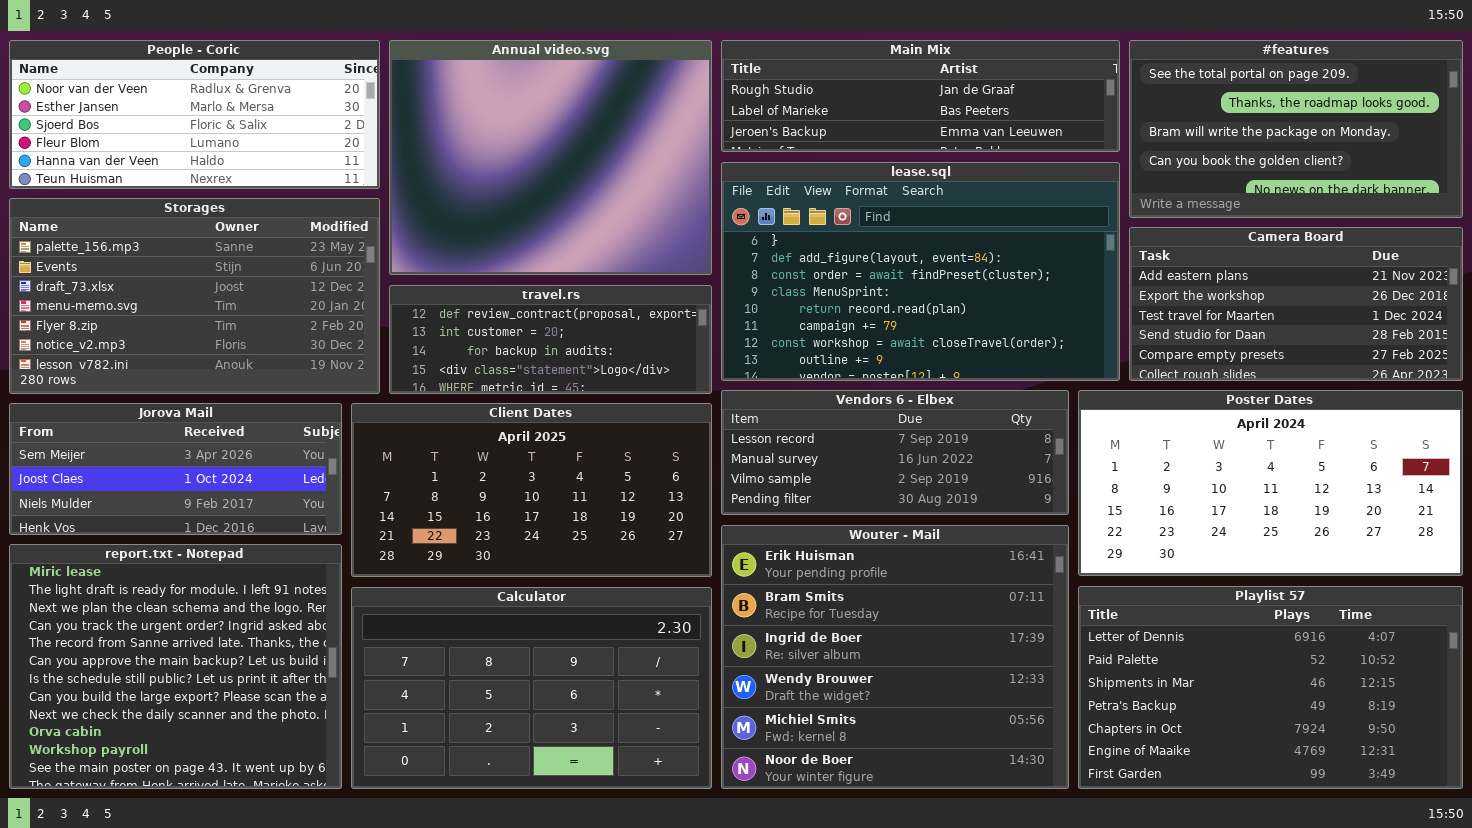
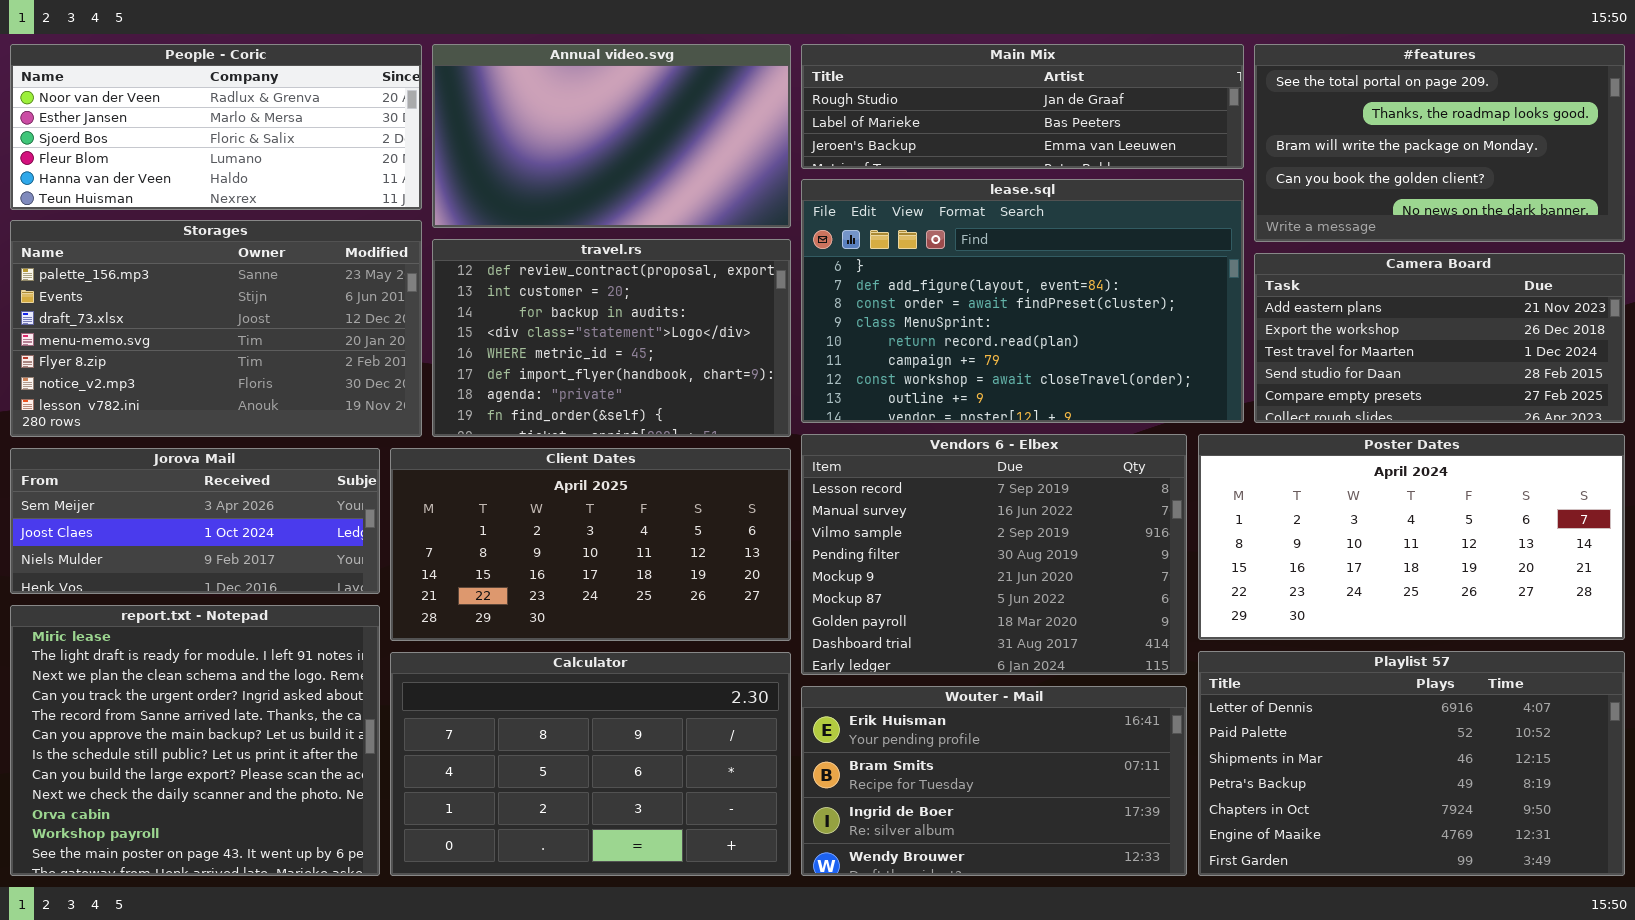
Annual video.svg: [389,40,712,275] -> [432,44,791,228], resized
travel.rs: [389,285,712,394] -> [432,239,791,437], resized
Vendors 6 - Elbex: [721,390,1069,515] -> [801,434,1187,675], resized
Wouter - Mail: [721,525,1069,789] -> [801,686,1187,876], resized

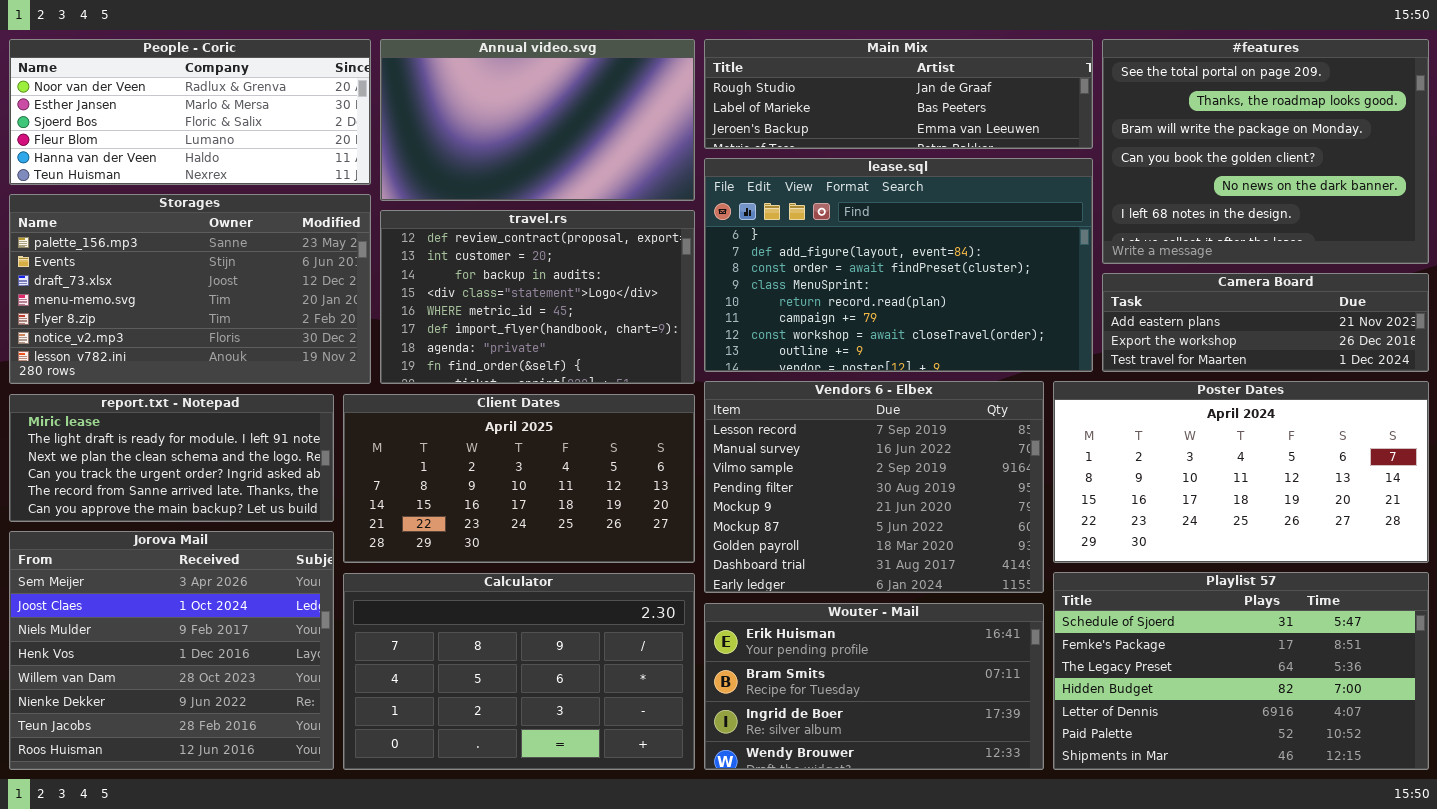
#features: [1254,44,1625,242] -> [1102,39,1429,264], resized
Camera Board: [1254,253,1625,423] -> [1102,273,1429,372], resized
Jorova Mail: [10,448,380,594] -> [9,531,334,770], moved, resized
report.txt - Notepad: [10,605,380,876] -> [9,394,334,522], moved, resized
Playlist 57: [1198,651,1625,876] -> [1053,572,1429,770], scrolled up 4 rows

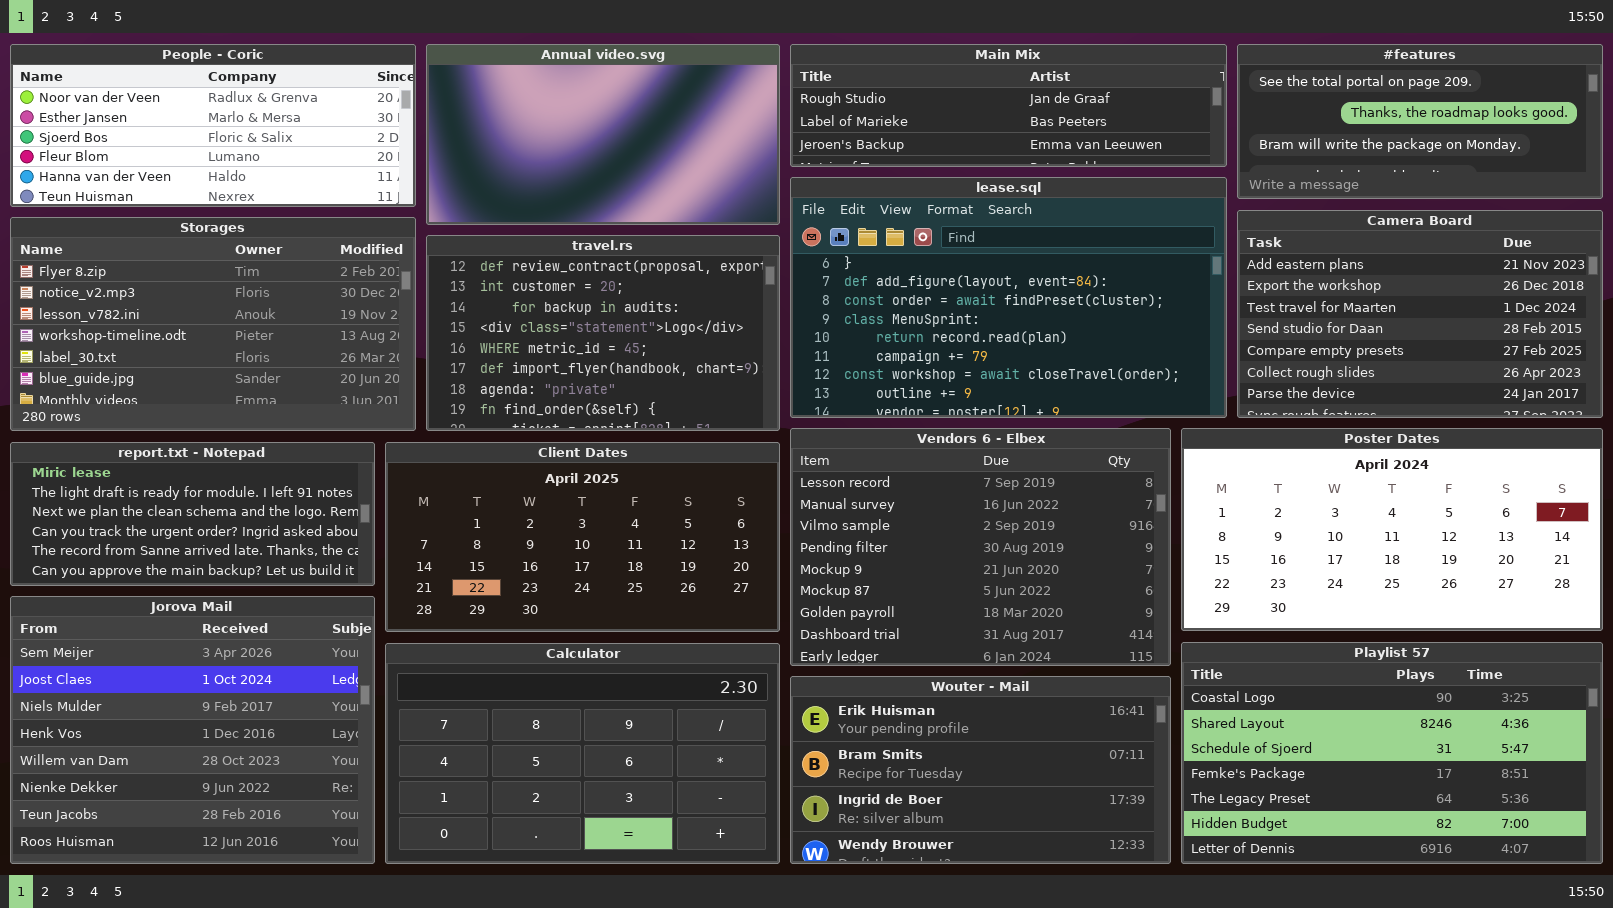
#features: [1102,39,1429,264] -> [1237,44,1603,199], resized
Storages: [9,194,371,384] -> [10,217,416,431], scrolled down 4 rows
Camera Board: [1102,273,1429,372] -> [1237,210,1603,418], resized
Playlist 57: [1053,572,1429,770] -> [1181,642,1603,864], scrolled up 2 rows

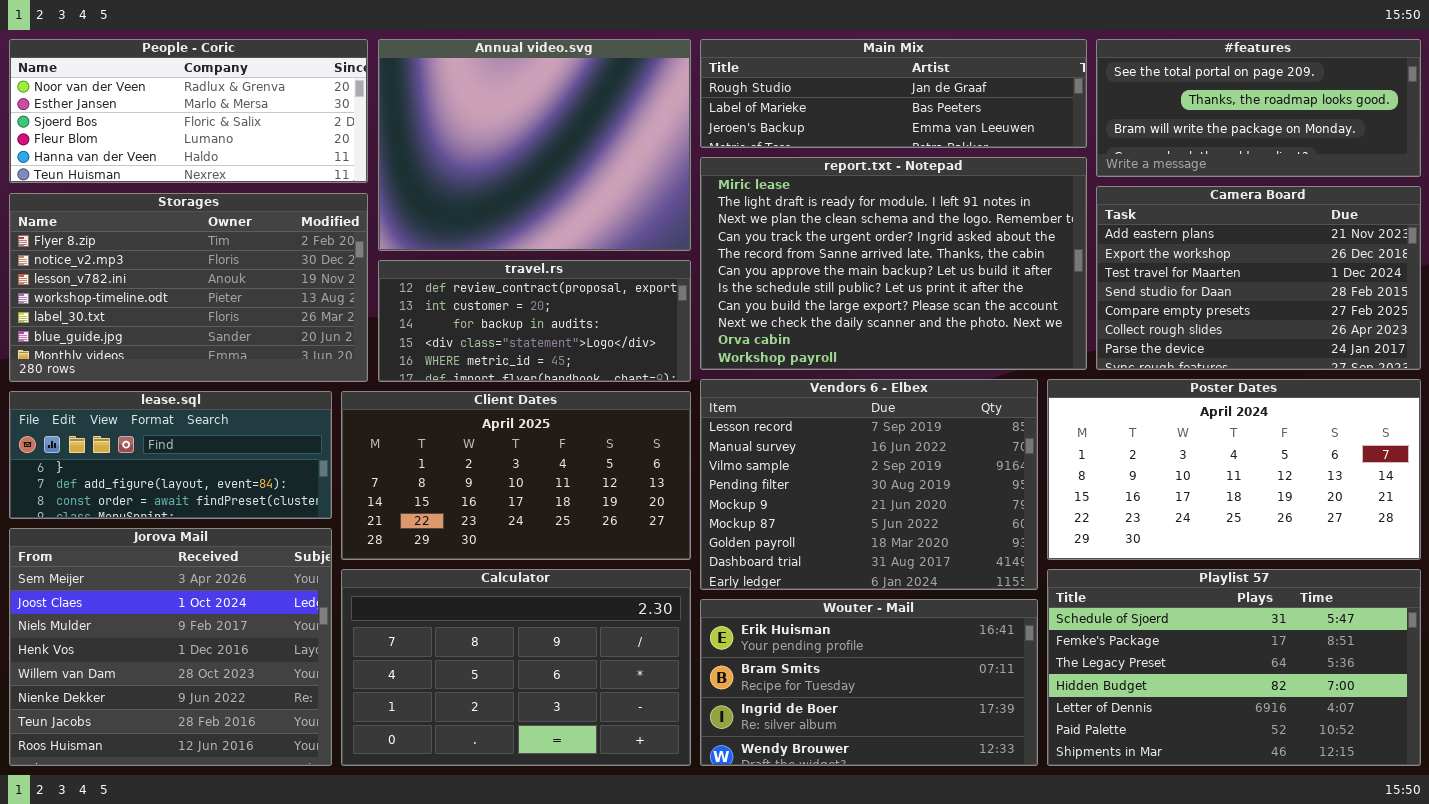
Annual video.svg: [426,44,780,225] -> [378,39,691,251], resized
lease.sql: [790,177,1227,418] -> [9,391,332,519], moved, resized
travel.rs: [426,235,780,431] -> [378,260,691,382], resized
report.txt - Notepad: [10,442,375,586] -> [700,157,1087,370], moved, resized
Playlist 57: [1181,642,1603,864] -> [1047,569,1421,766], scrolled down 2 rows

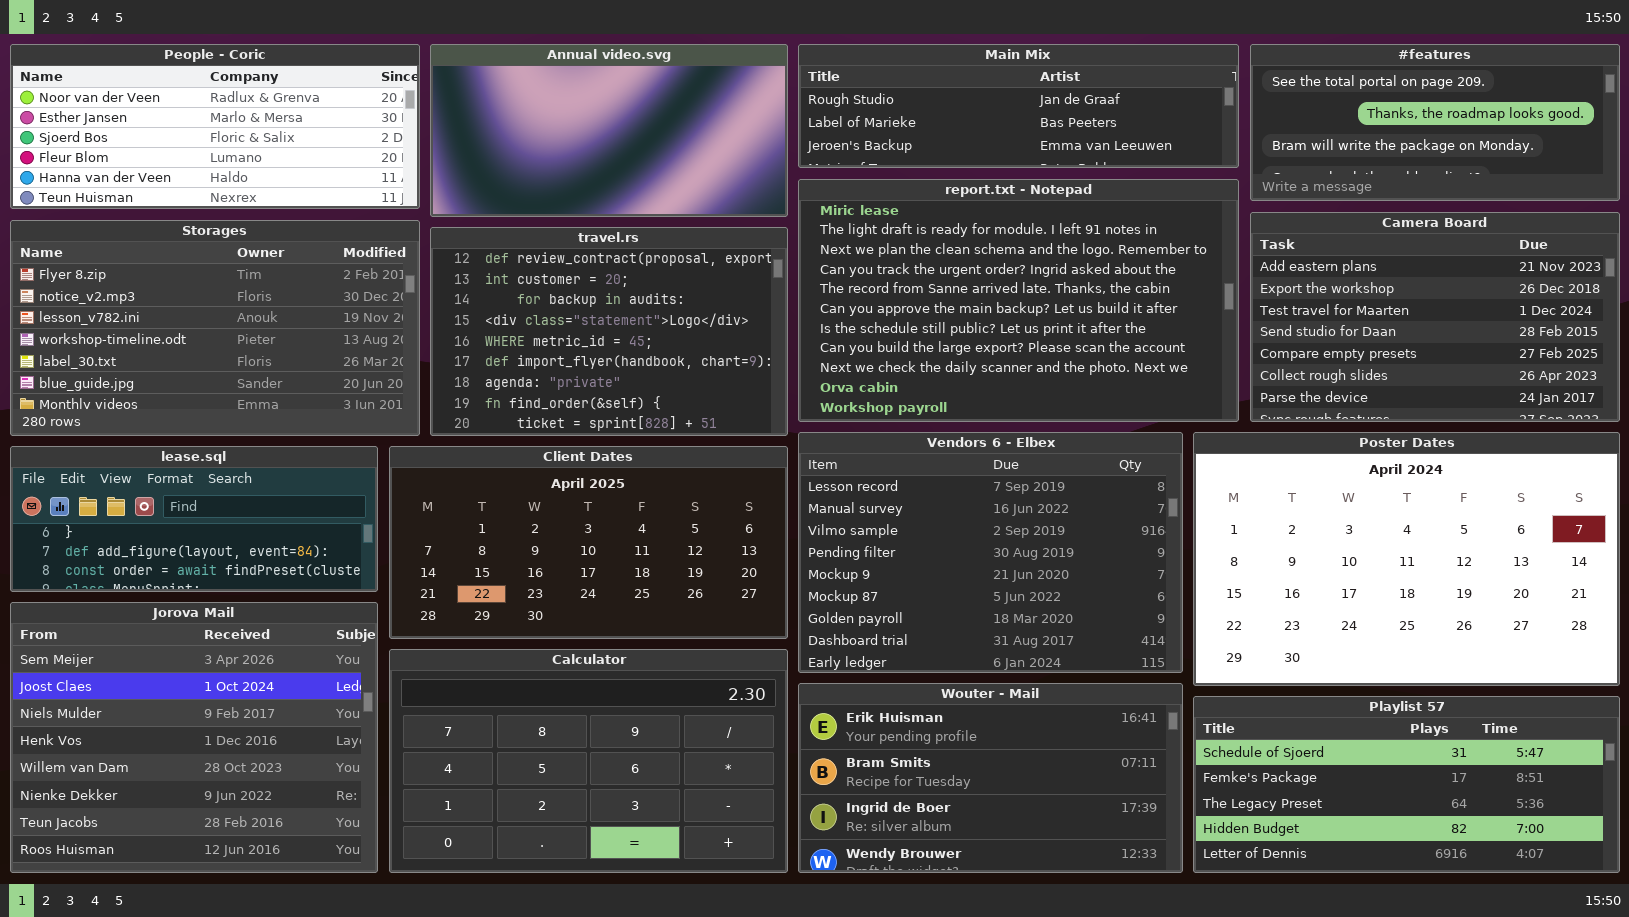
Annual video.svg: [378,39,691,251] -> [430,44,788,217], resized
travel.rs: [378,260,691,382] -> [430,227,788,436], resized
Poster Dates: [1047,379,1421,560] -> [1193,432,1620,686], resized
Playlist 57: [1047,569,1421,766] -> [1193,696,1620,873], resized

